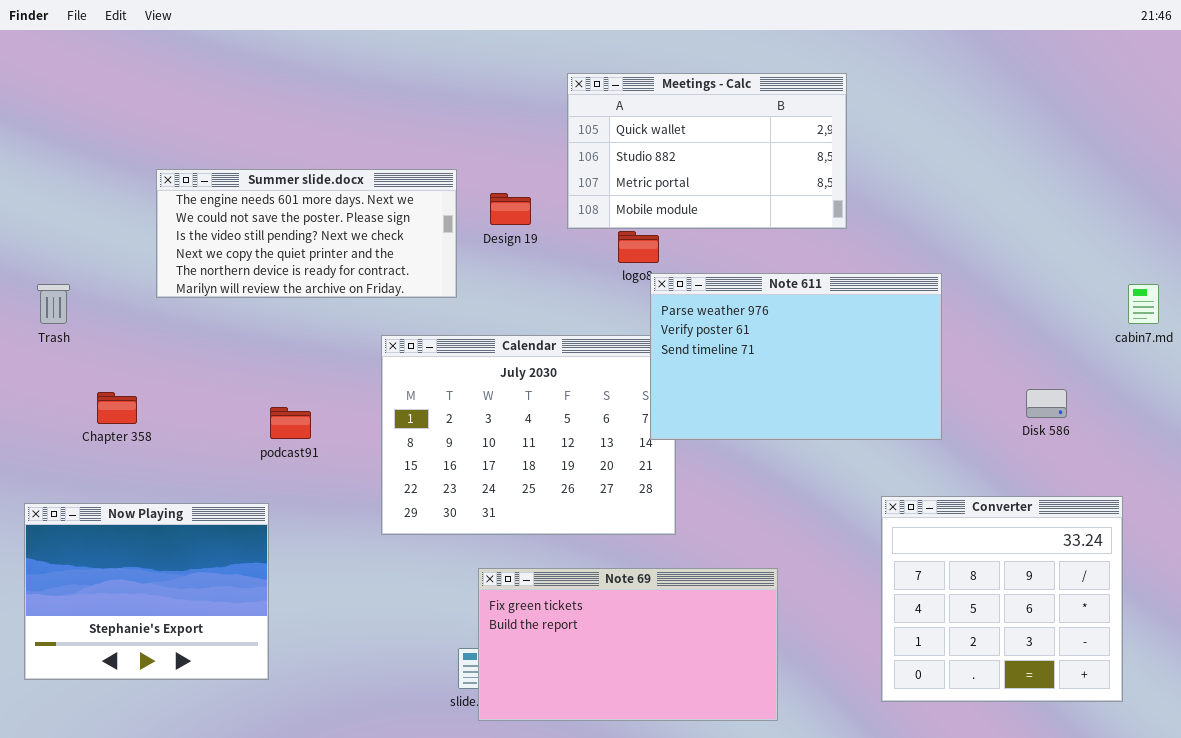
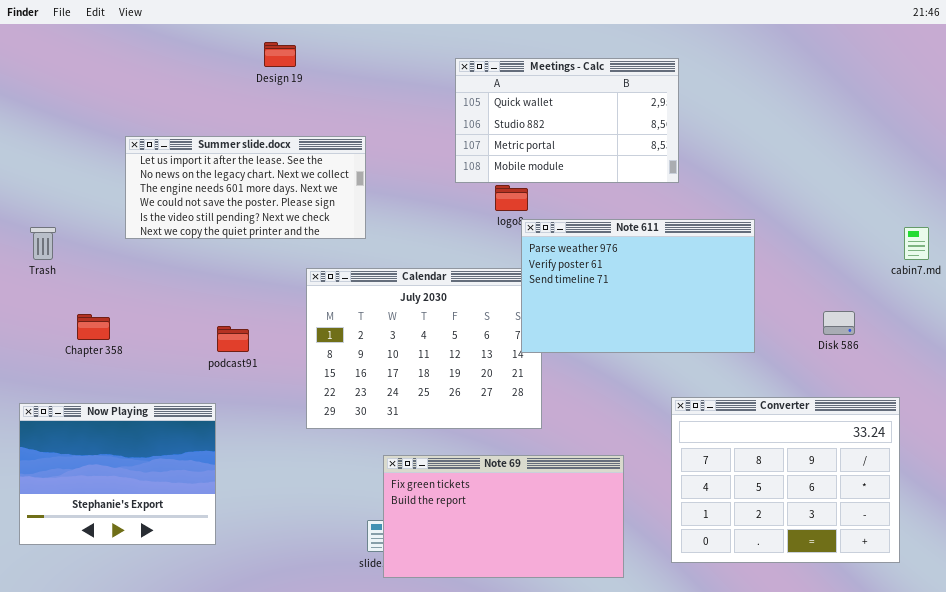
Summer slide.docx: [156,169,457,298] -> [125,136,366,239], scrolled up 2 rows
Design 19: [490,193,531,225] -> [264,42,296,67], moved
Converter: [881,496,1123,702] -> [671,397,900,563], resized

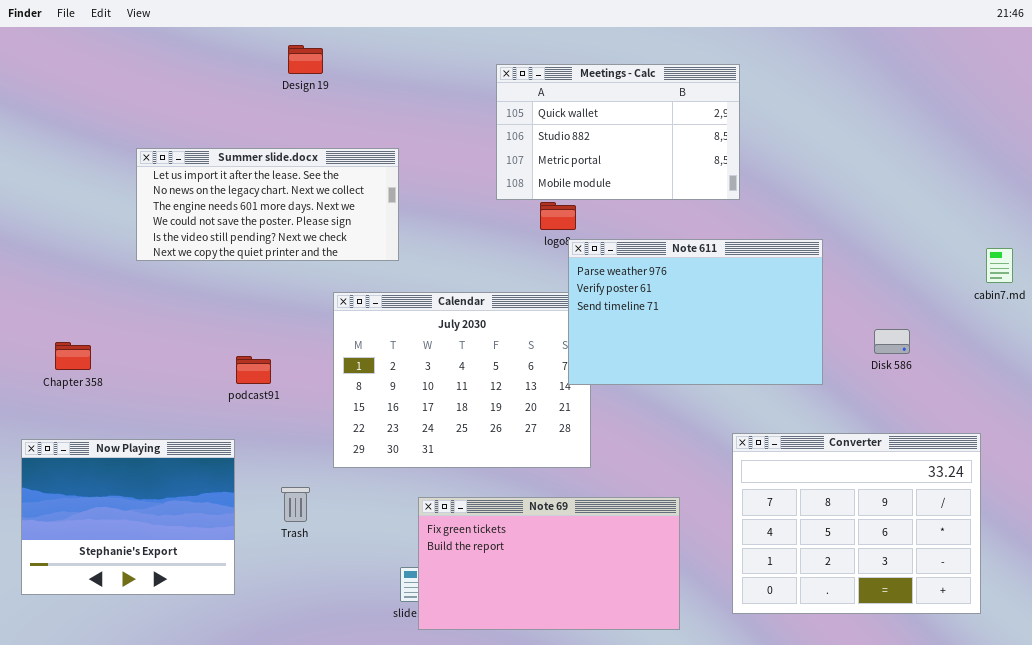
Trash: [30,227,56,260] -> [281,487,310,522], moved
Disk 586: [823,311,855,335] -> [874,329,910,354], moved
Chapter 358: [77,314,110,340] -> [55,342,91,370], moved

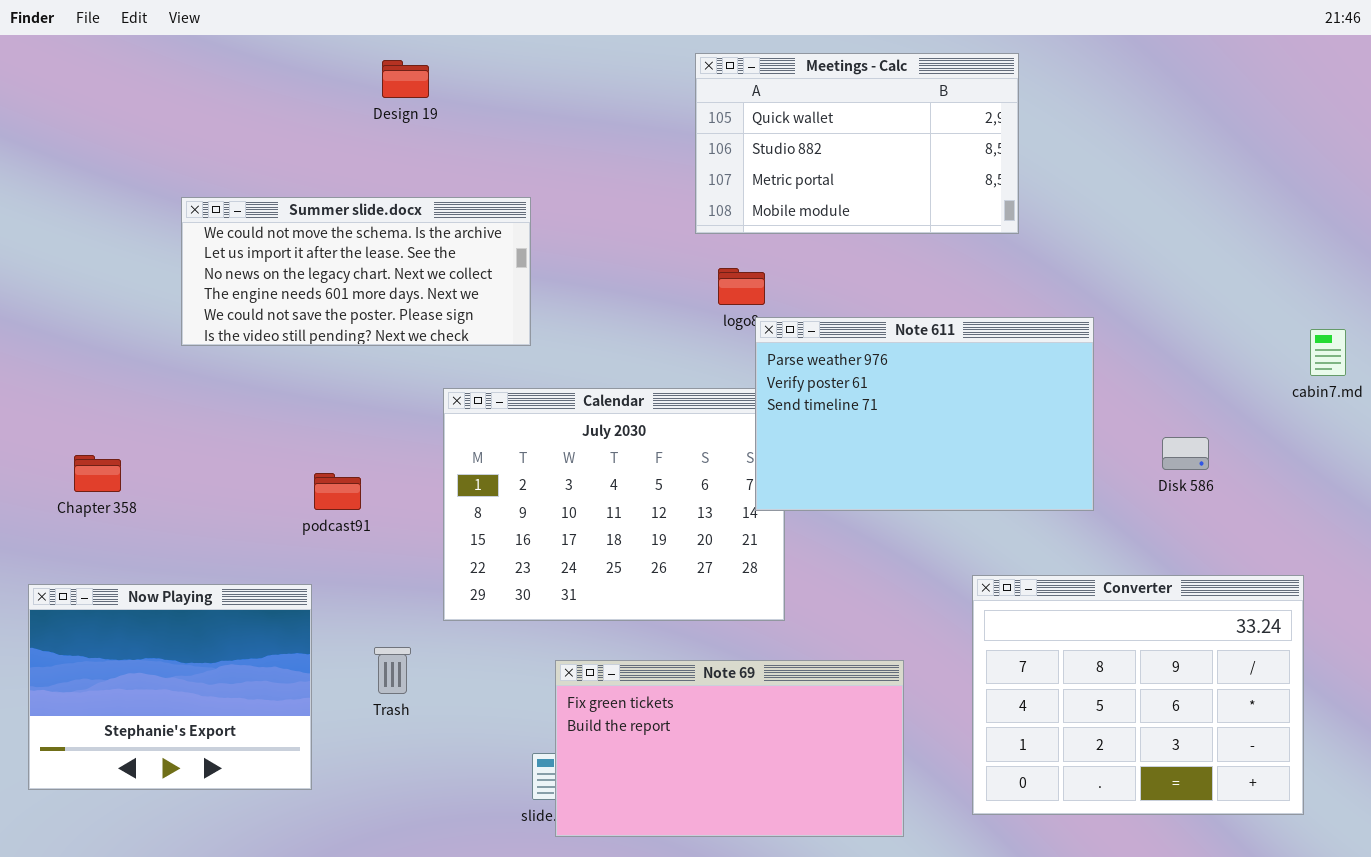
Meetings - Calc: [496,64,740,200] -> [695,53,1019,234], moved
Summer slide.docx: [136,148,399,261] -> [181,197,531,346], scrolled up 1 row

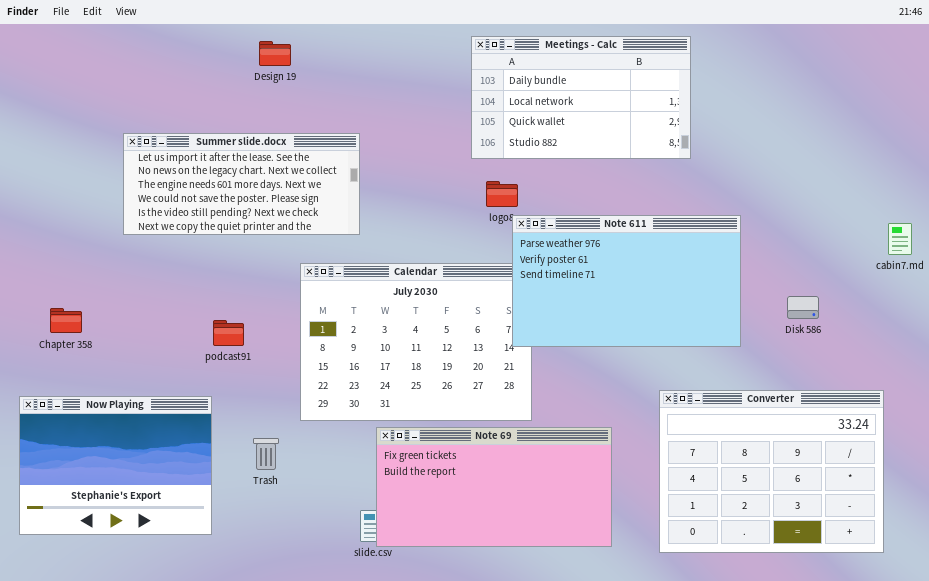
Meetings - Calc: [695,53,1019,234] -> [471,36,691,159], scrolled up 2 rows
Summer slide.docx: [181,197,531,346] -> [123,133,360,235], scrolled down 1 row
Note 69: [555,660,904,837] -> [376,427,612,547], moved

